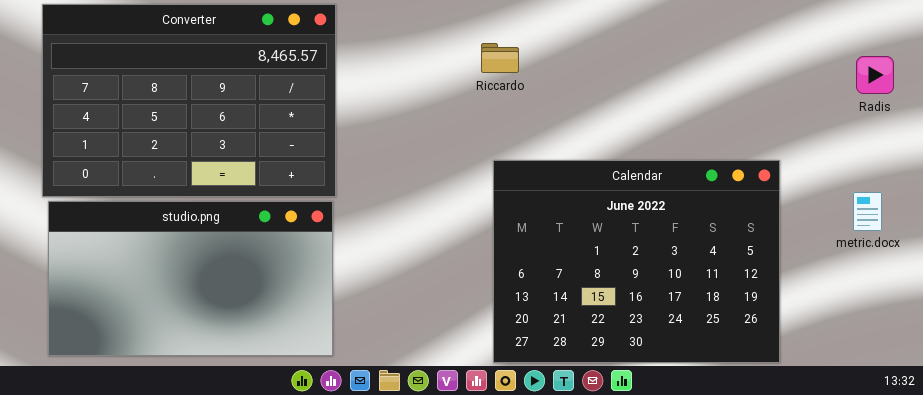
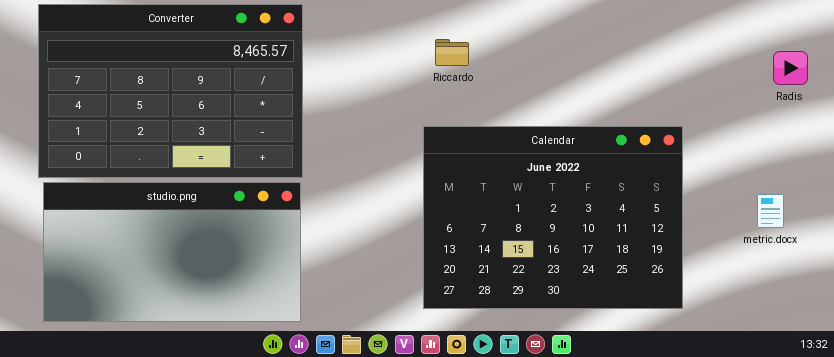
Calendar: [493,160,780,363] -> [423,126,683,309], moved
metric.docx: [853,192,882,231] -> [757,194,784,228], moved

